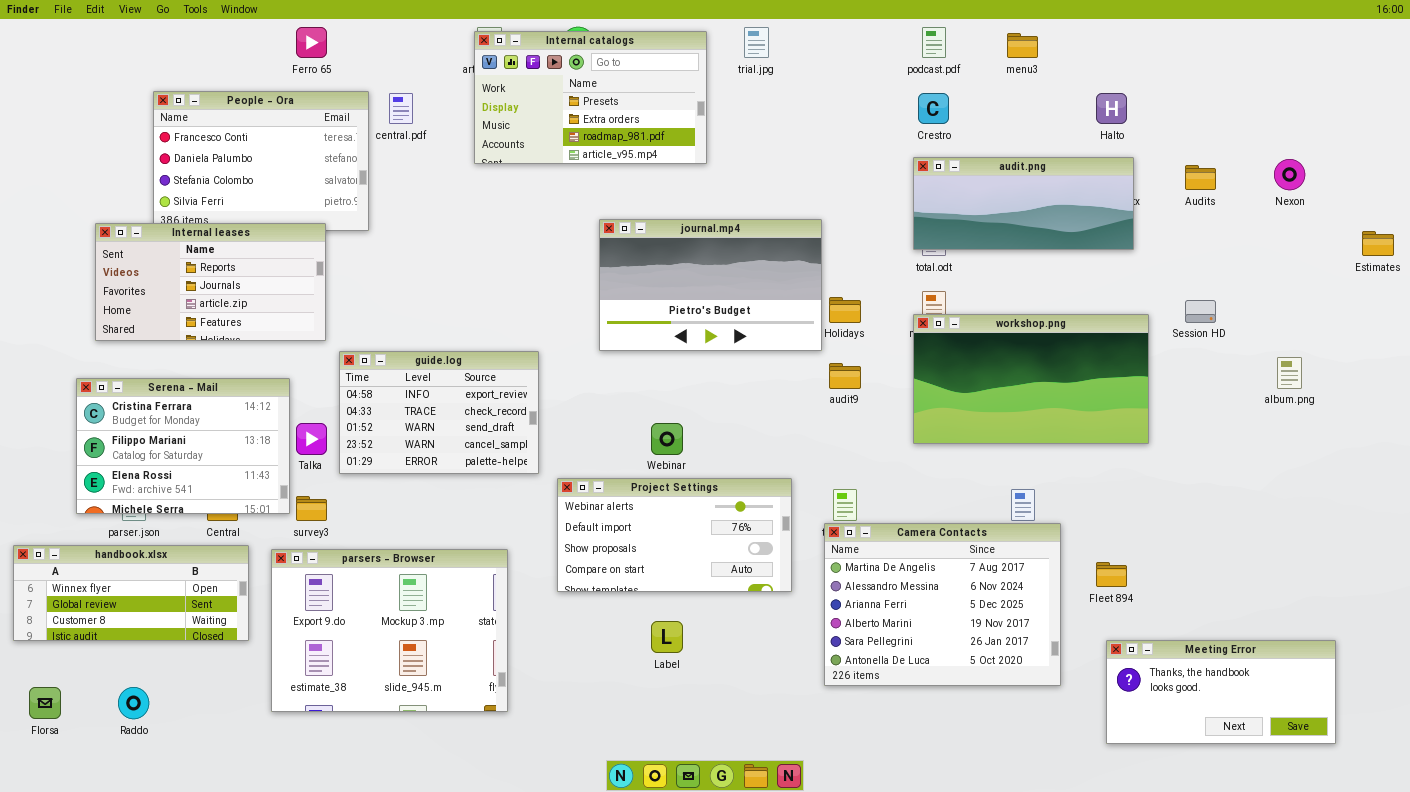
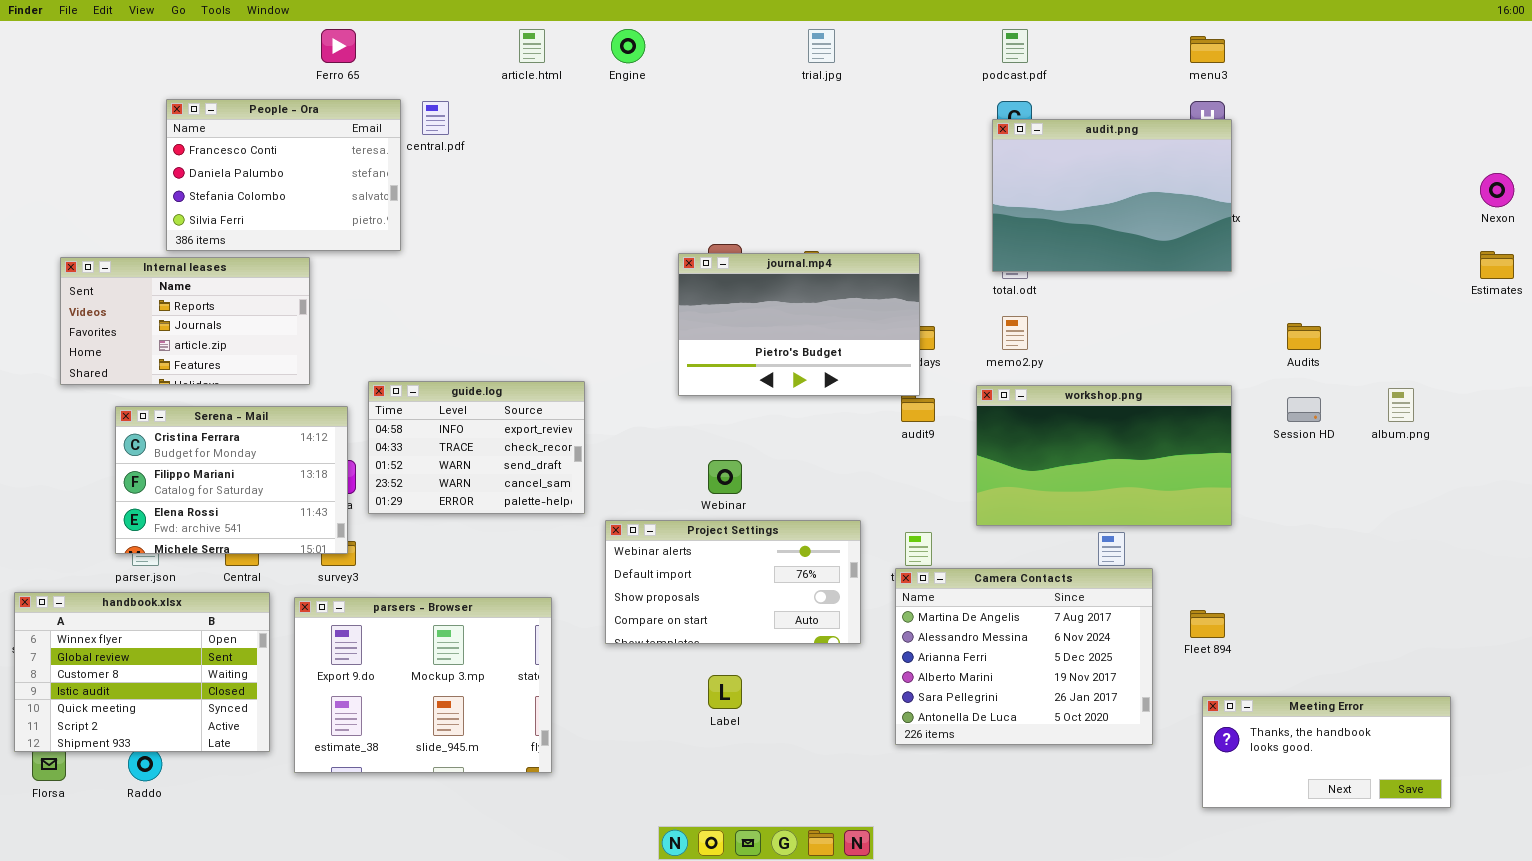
Internal catalogs: [474,31,707,164] -> none, closed
menu3: [1007,33,1038,58] -> [1190,36,1225,63], moved
audit.png: [913,157,1134,250] -> [992,119,1232,272], resized
Nexon: [1274,159,1305,190] -> [1480,173,1514,207], moved
Audits: [1185,165,1216,190] -> [1287,323,1321,350], moved
journal.mp4: [599,219,822,351] -> [678,253,920,396], moved
Internal leases: [95,223,326,341] -> [60,257,310,385], moved
Session HD: [1185,300,1216,323] -> [1287,397,1321,422], moved
workshop.png: [913,314,1149,444] -> [976,385,1232,526], moved
Serena - Mail: [76,378,290,514] -> [115,406,348,554], moved
handbook.xlsx: [13,545,249,641] -> [14,592,270,752], resized

